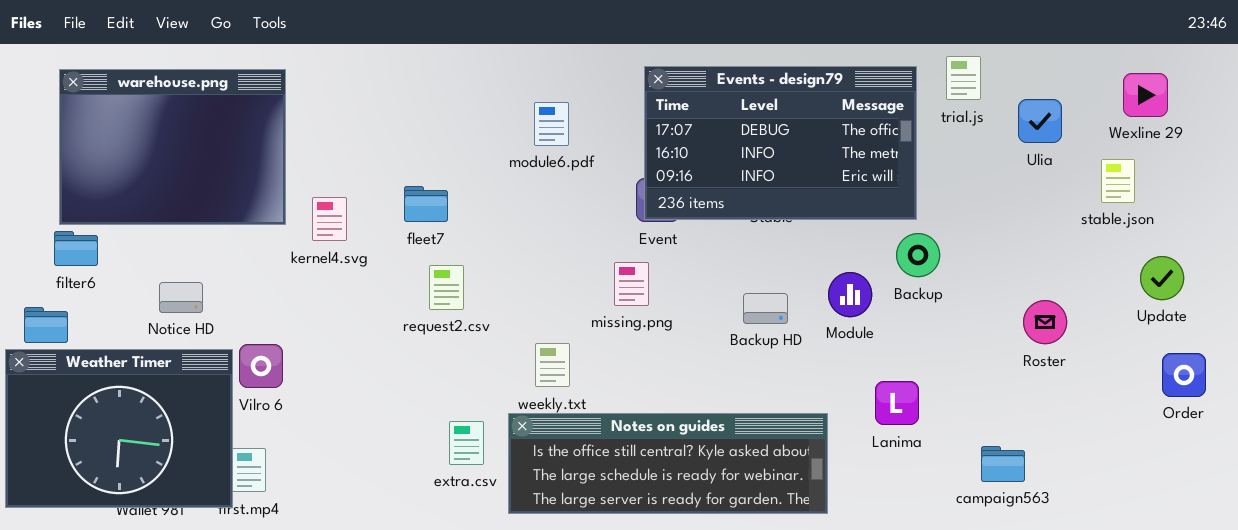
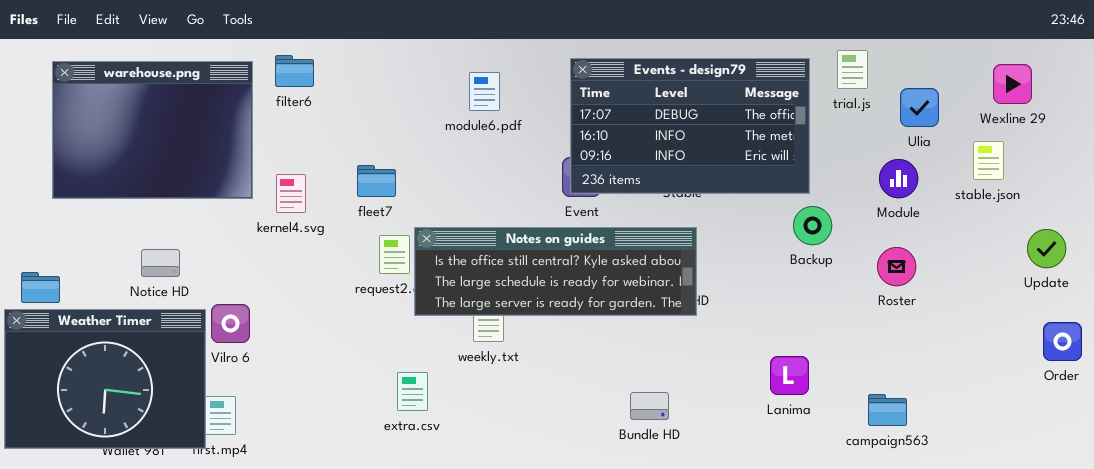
module6.pdf: [534,102,569,146] -> [469,72,500,111], moved
filter6: [54,231,98,266] -> [275,55,314,87], moved
Update: [1140,256,1184,300] -> [1027,229,1066,268], moved
Module: [828,272,872,317] -> [879,159,918,198], moved
Roster: [1023,300,1067,344] -> [877,247,916,286], moved
Order: [1162,353,1206,397] -> [1043,322,1082,361], moved
Lanima: [875,381,919,425] -> [770,356,809,395], moved
Notes on guides: [508,413,828,514] -> [414,227,697,316], moved

